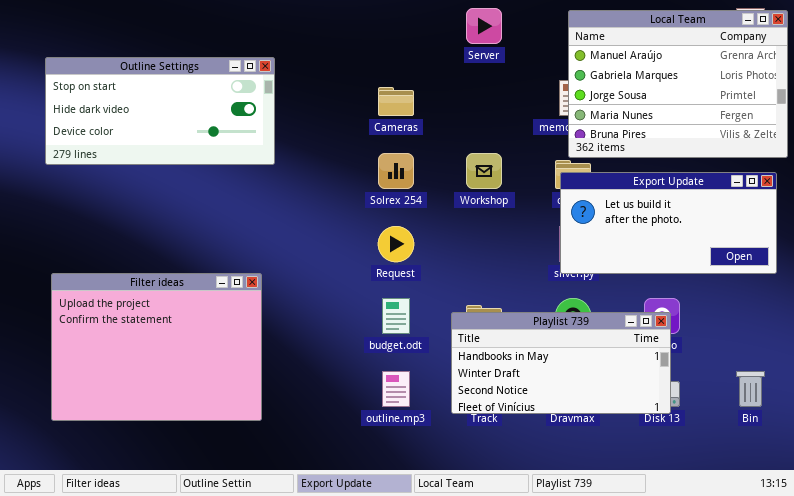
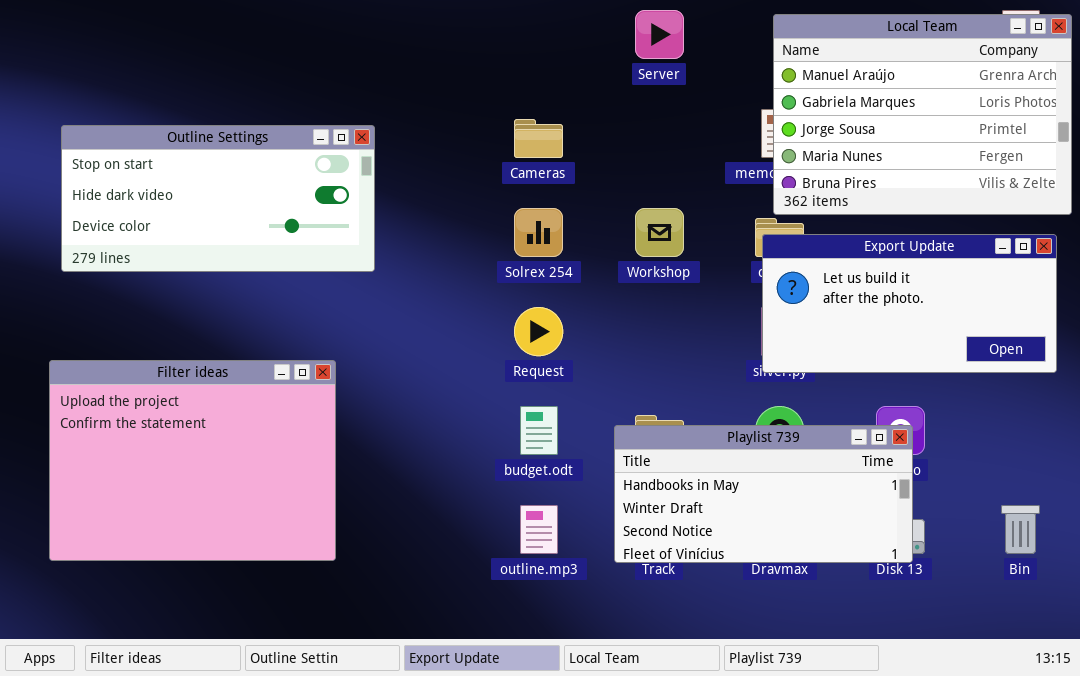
Outline Settings: [45,57,275,165] -> [61,125,375,272], moved
Filter ideas: [51,273,262,421] -> [49,360,336,561], moved

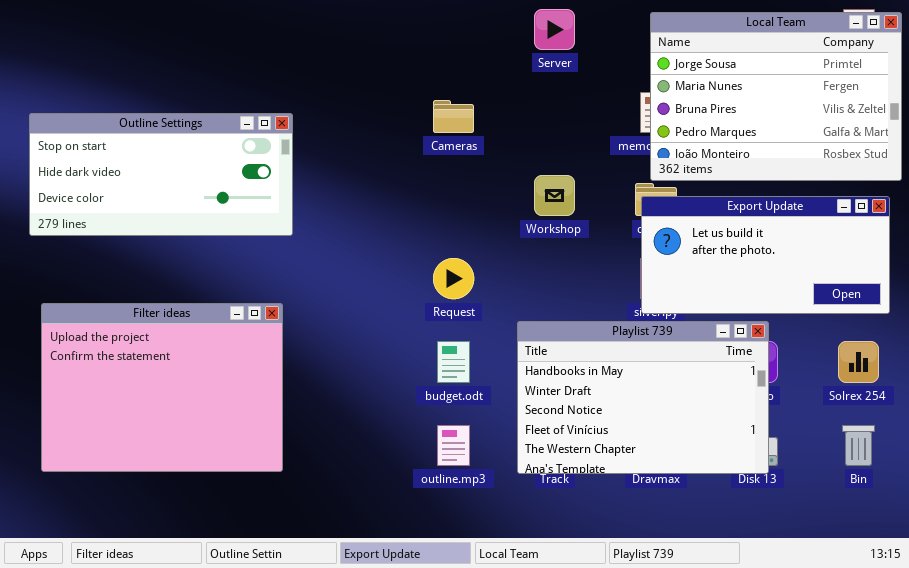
Local Team: [773,14,1072,215] -> [650,12,902,181], scrolled down 2 rows
Outline Settings: [61,125,375,272] -> [29,113,293,236], moved
Solrex 254: [514,208,563,257] -> [838,341,879,383], moved
Playlist 739: [614,425,913,563] -> [517,321,769,474], resized

